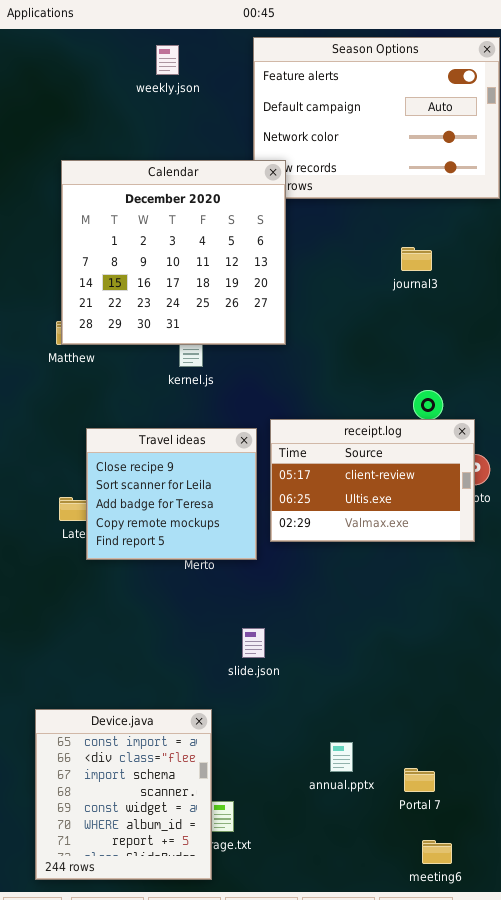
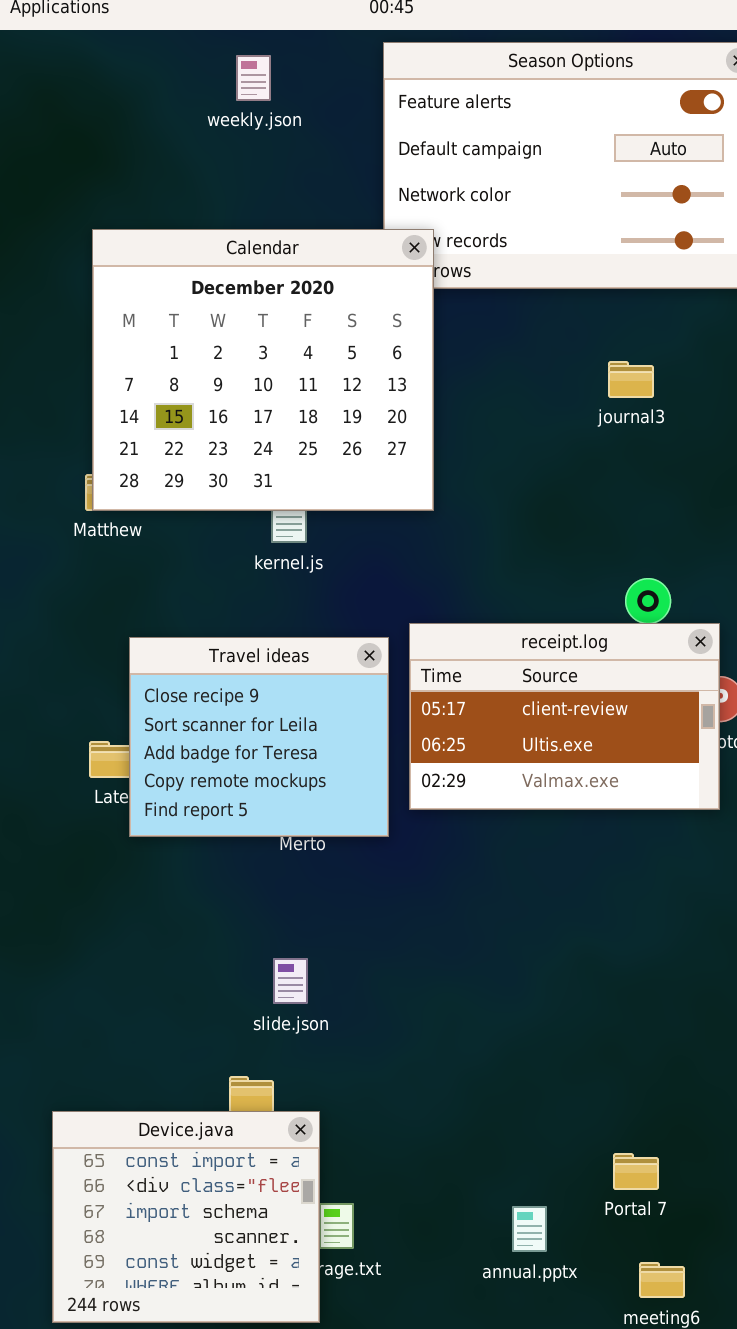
slide.json: [242,628,265,658] -> [273,958,308,1004], moved
Device.java: [35,709,212,880] -> [52,1111,320,1323], resized
annual.pptx: [330,742,353,772] -> [512,1206,547,1252], moved

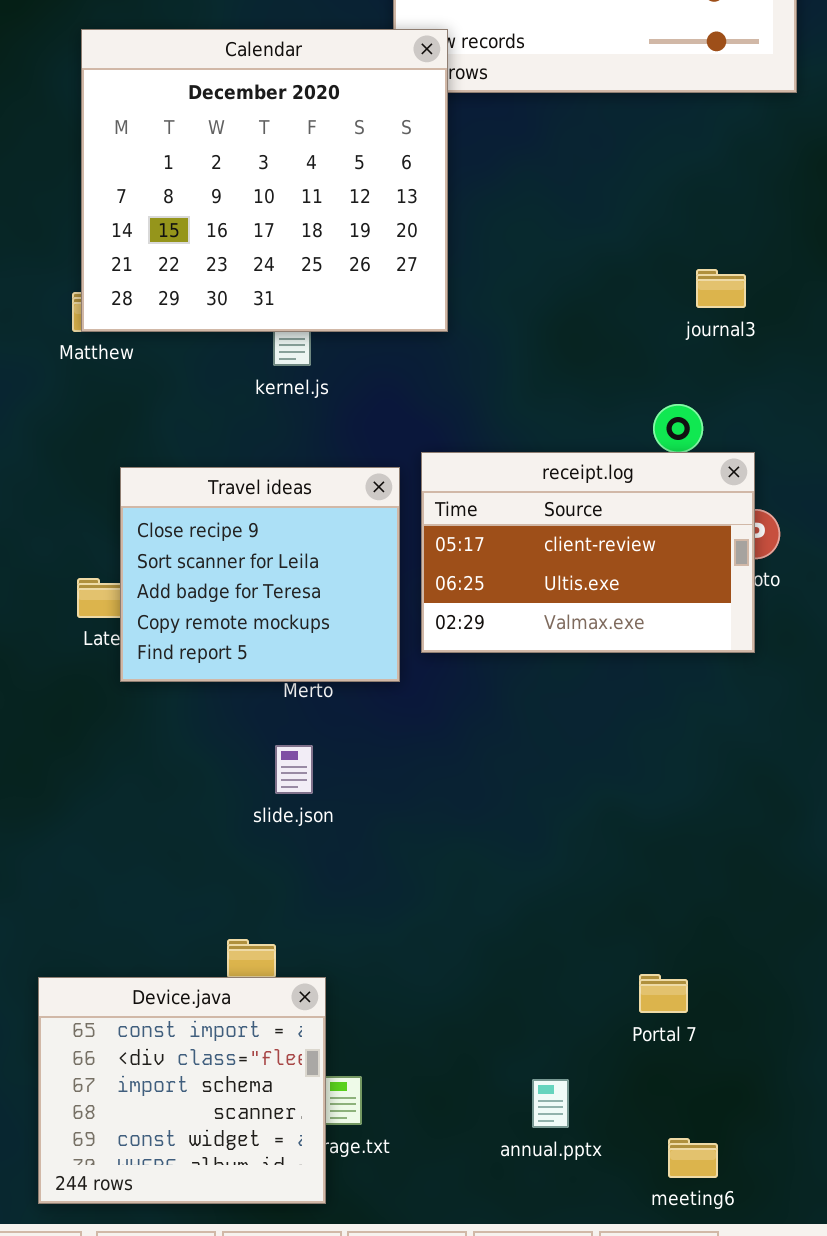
journal3: [608,361,654,398] -> [696,269,746,308], moved
slide.json: [273,958,308,1004] -> [275,745,313,794], moved
Portal 7: [613,1153,659,1190] -> [639,974,688,1013], moved

